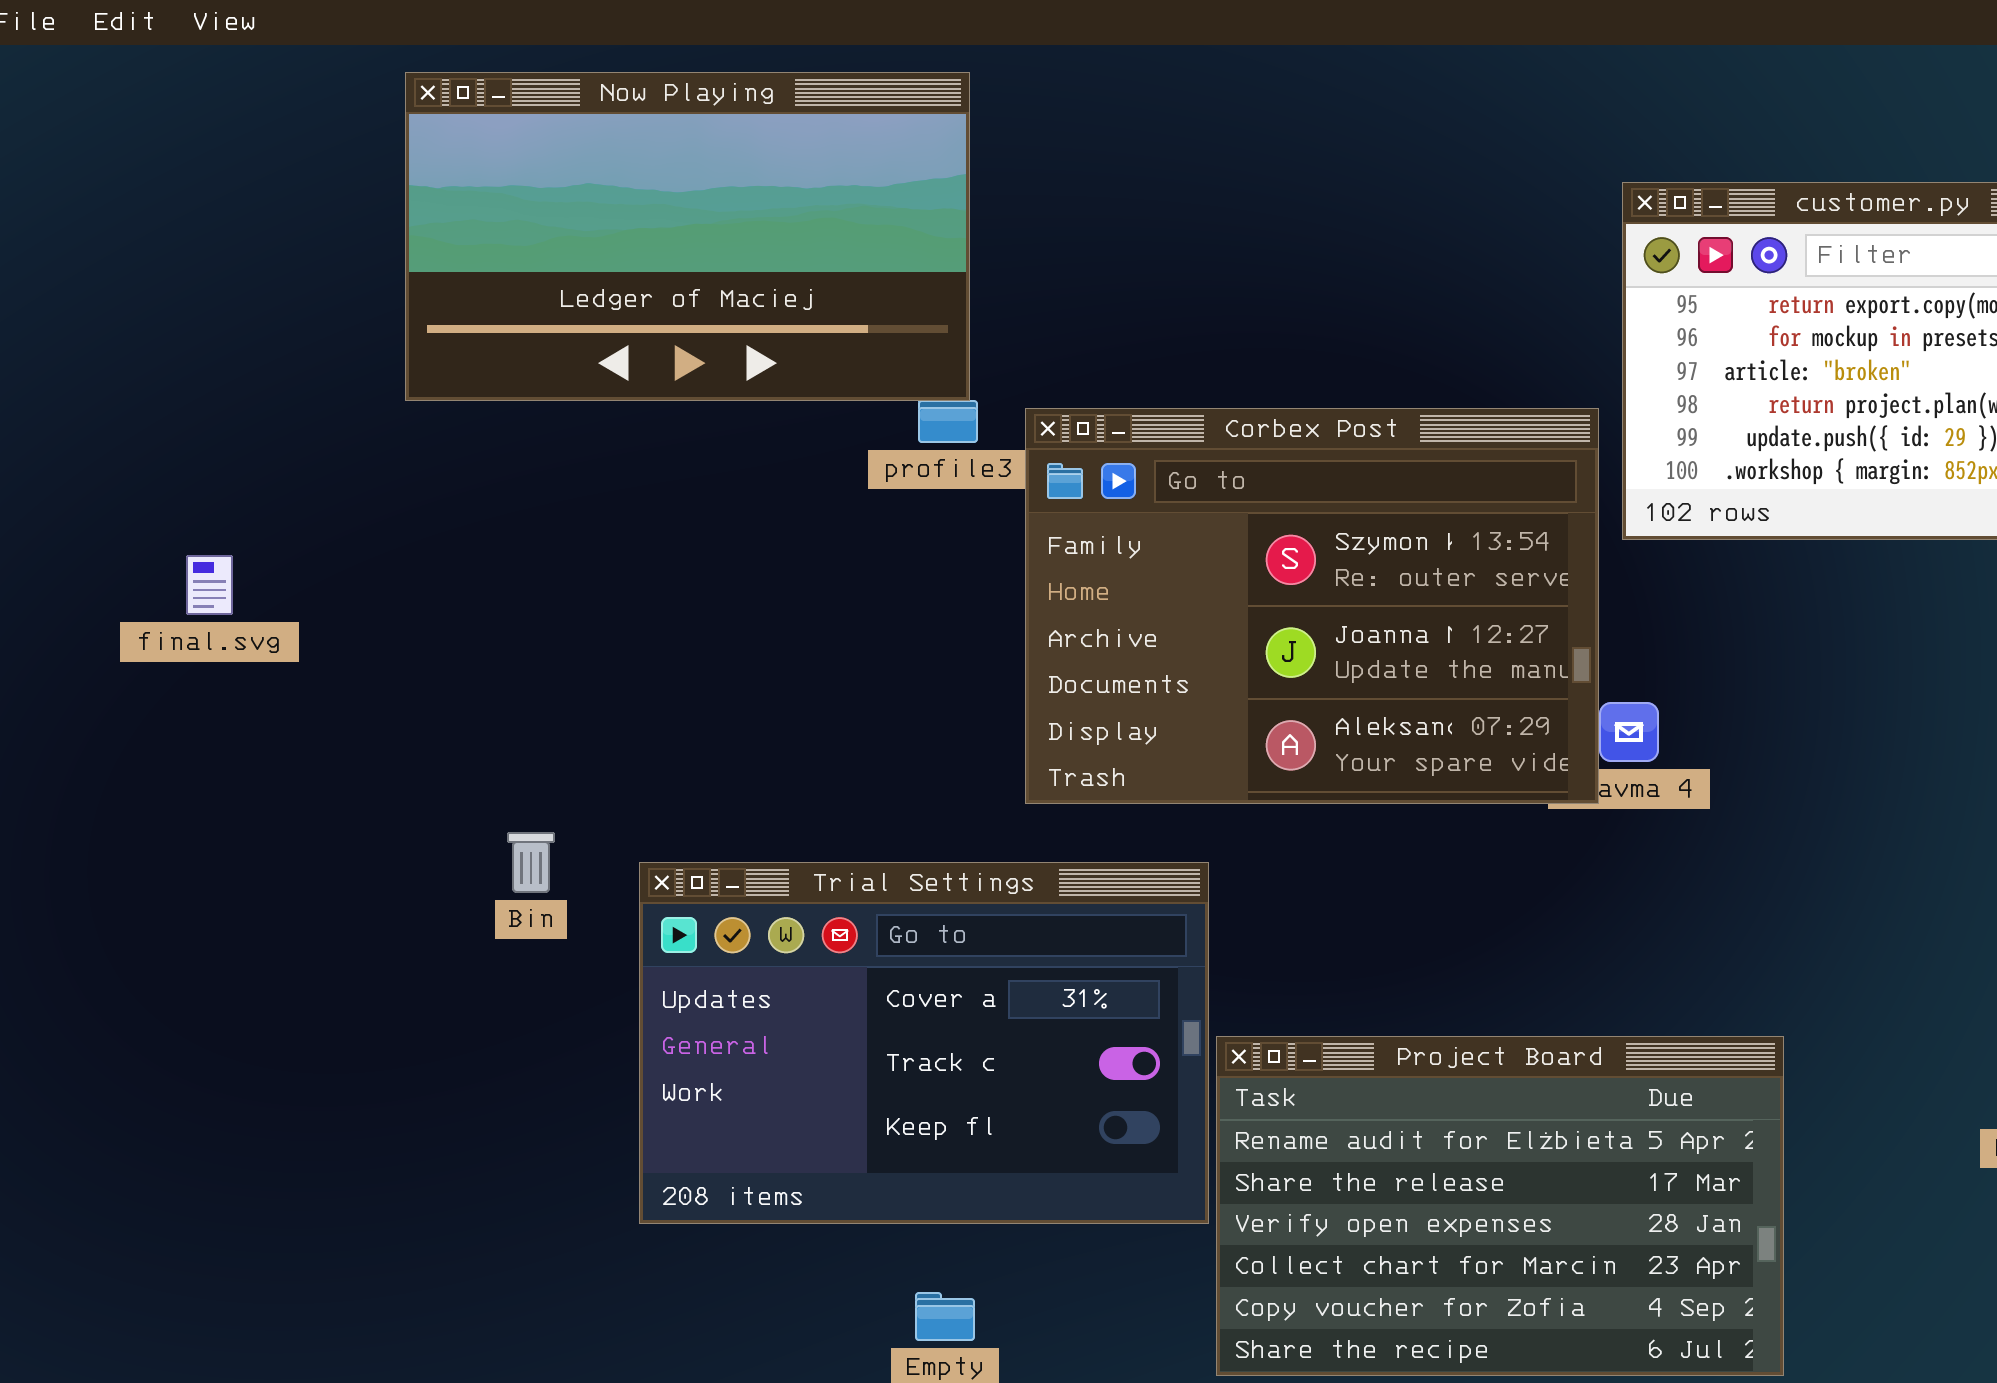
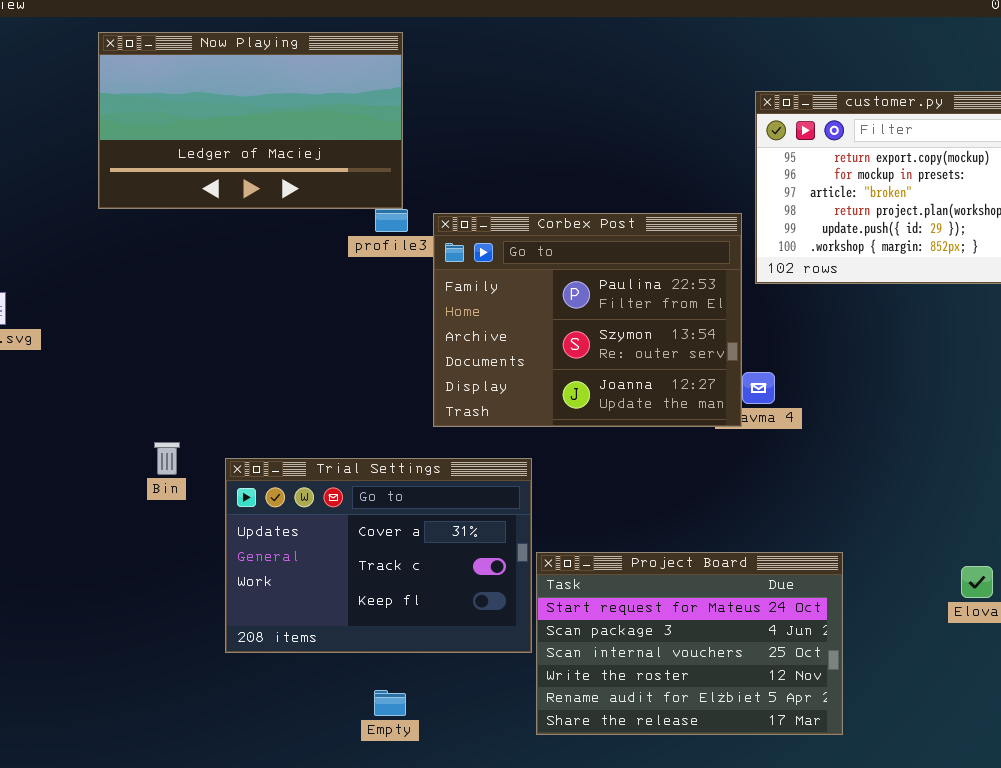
Corbex Post: [1025,408,1599,804] -> [433,213,742,427], scrolled up 1 row
Project Board: [1216,1036,1784,1376] -> [536,552,843,735], scrolled up 4 rows

